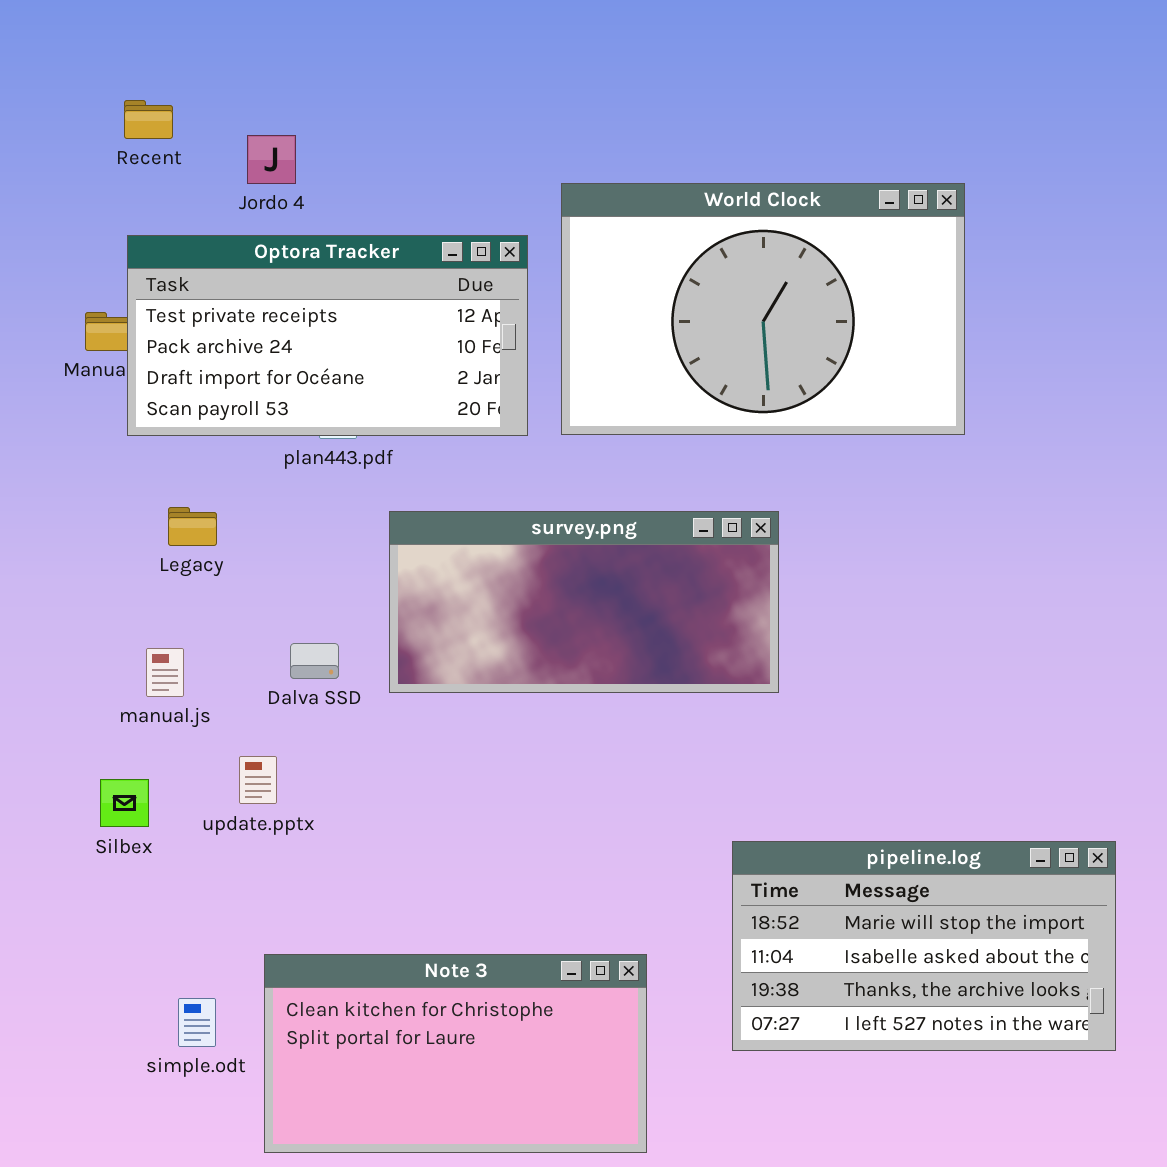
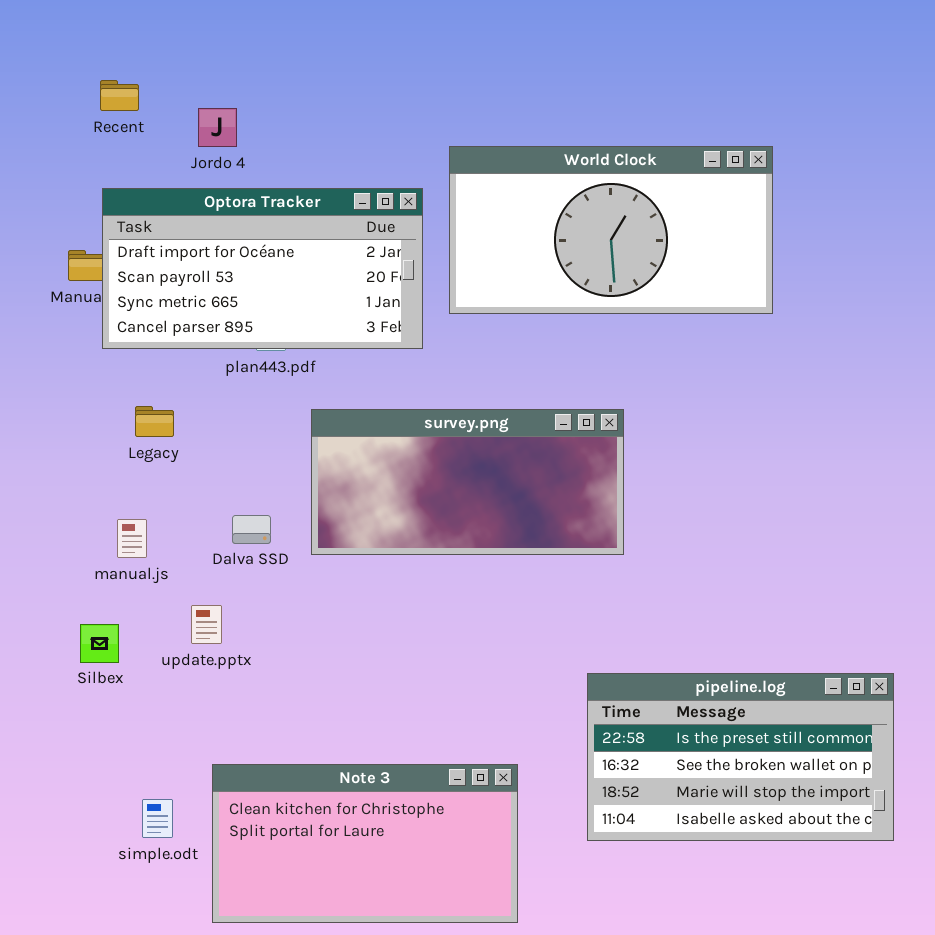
World Clock: [561,183,965,435] -> [449,146,773,314], resized
Optora Tracker: [127,235,528,436] -> [102,188,423,349], scrolled down 2 rows
pipeline.log: [732,841,1116,1051] -> [587,673,894,841], scrolled up 2 rows

